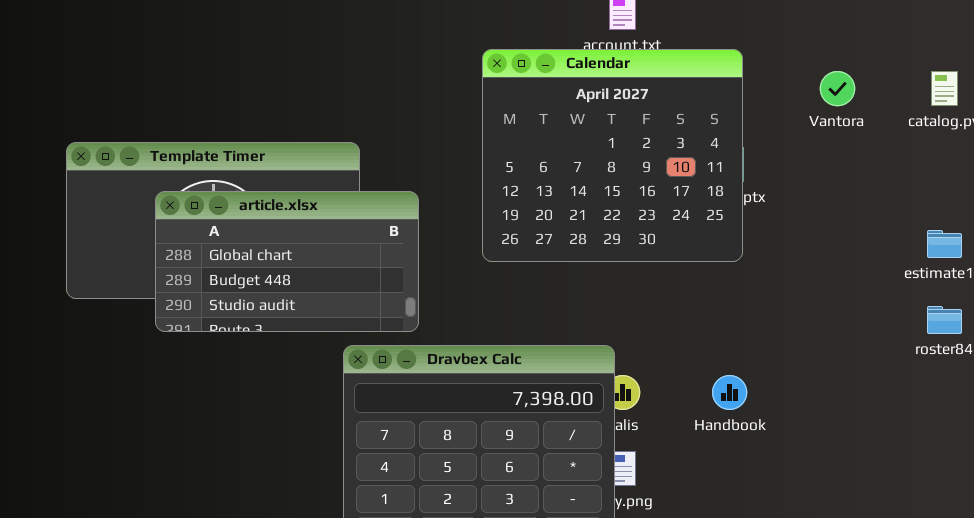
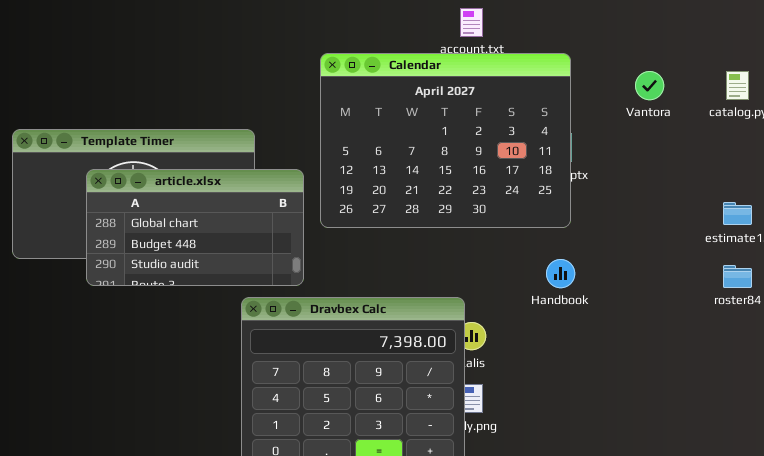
Calendar: [482,49,743,262] -> [320,53,571,228], resized
Handbook: [712,375,747,410] -> [546,259,575,288], moved

